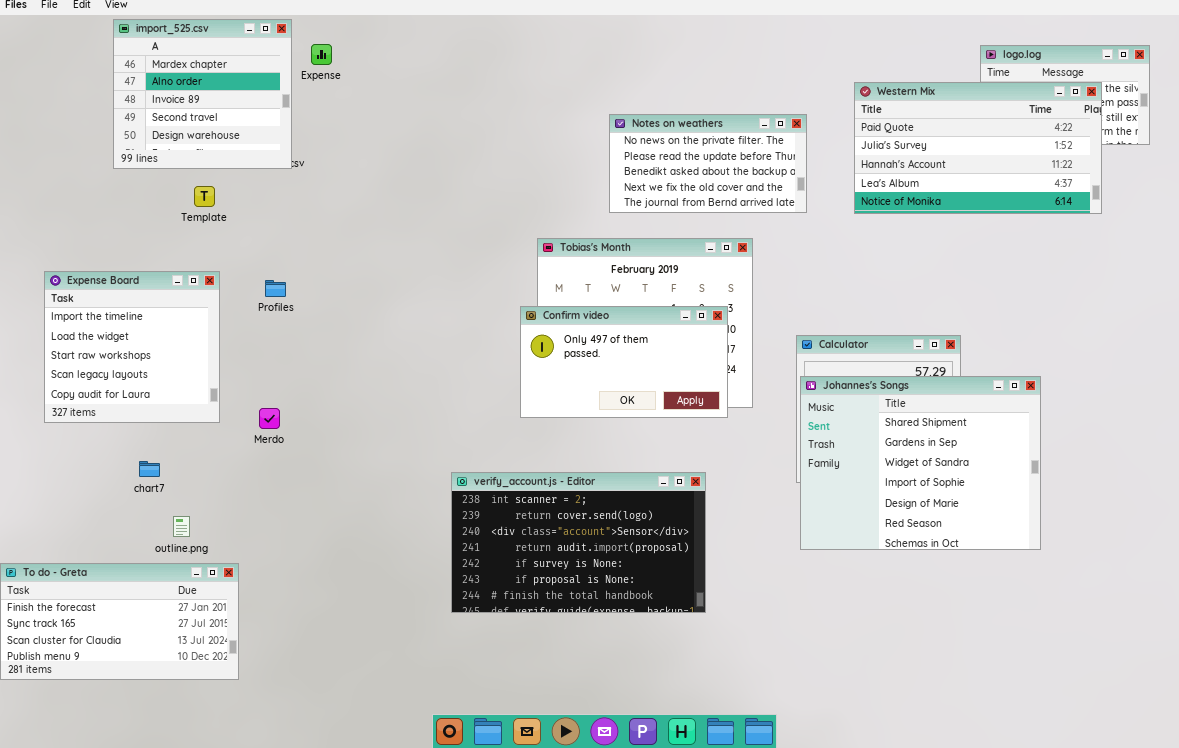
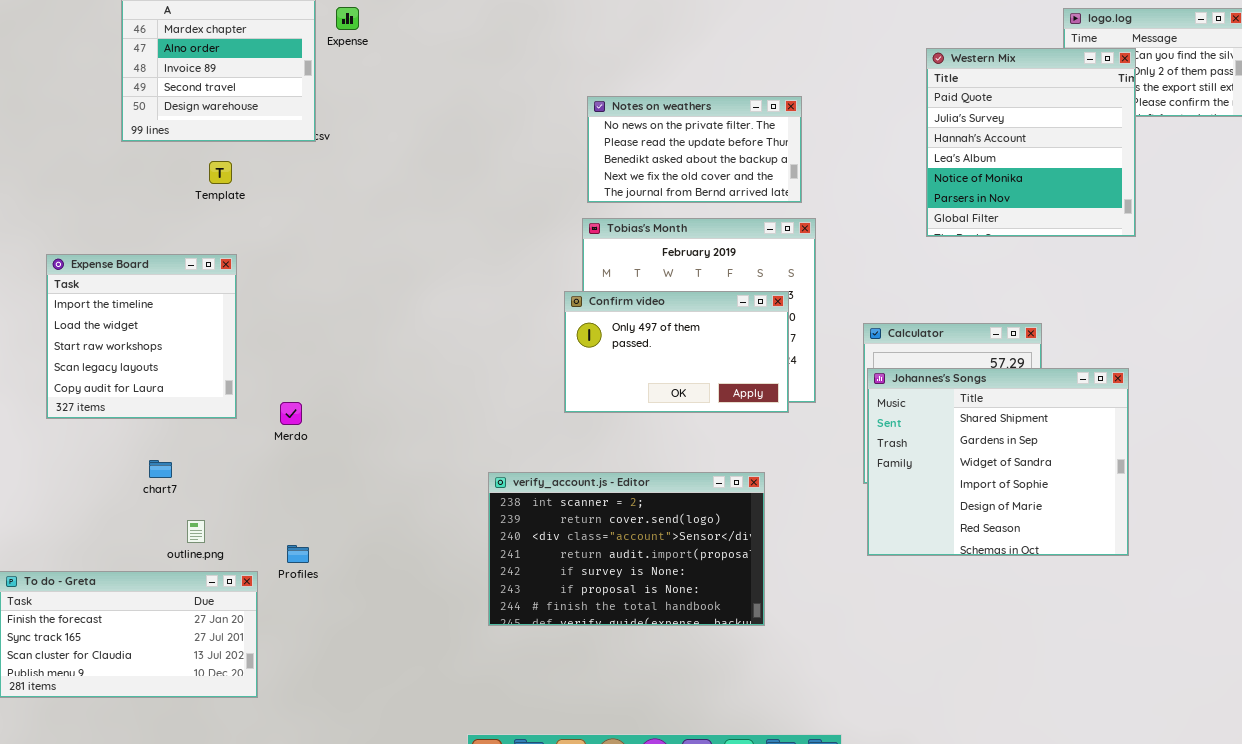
Western Mix: [854,82,1102,214] -> [926,48,1136,237], resized
Notes on weathers: [609,114,807,213] -> [587,96,802,203], moved
Profiles: [265,280,286,297] -> [287,545,309,563], moved

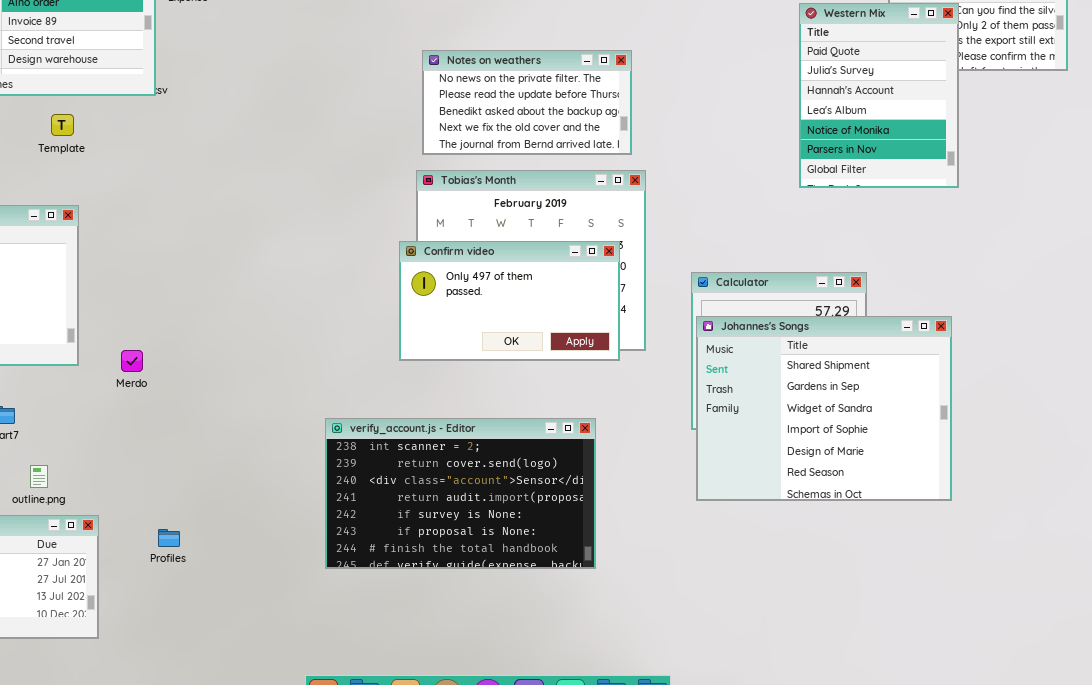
Western Mix: [926,48,1136,237] -> [799,3,959,188], resized
Profiles: [287,545,309,563] -> [158,529,180,547], moved

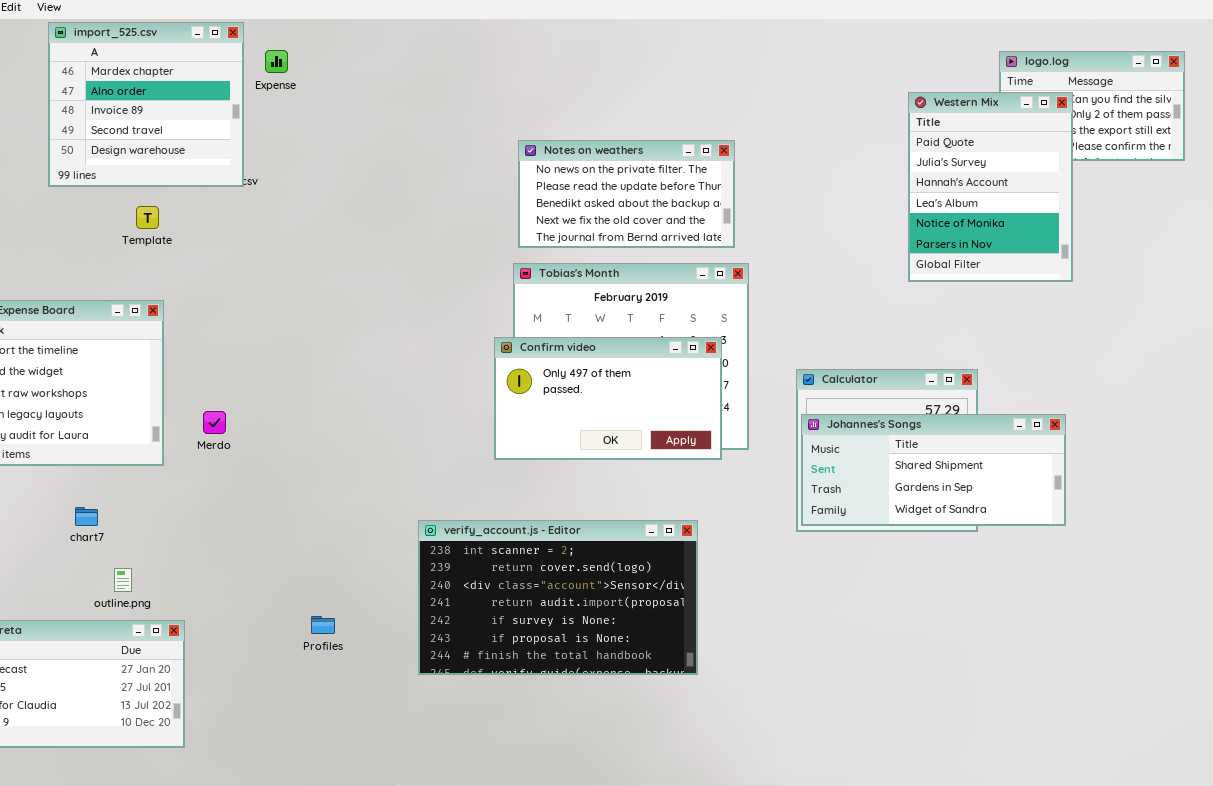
Johannes's Songs: [696,316,952,501] -> [801,414,1066,526], resized
Merdo: [121,350,143,372] -> [203,411,226,434], moved
Profiles: [158,529,180,547] -> [311,616,335,634], moved

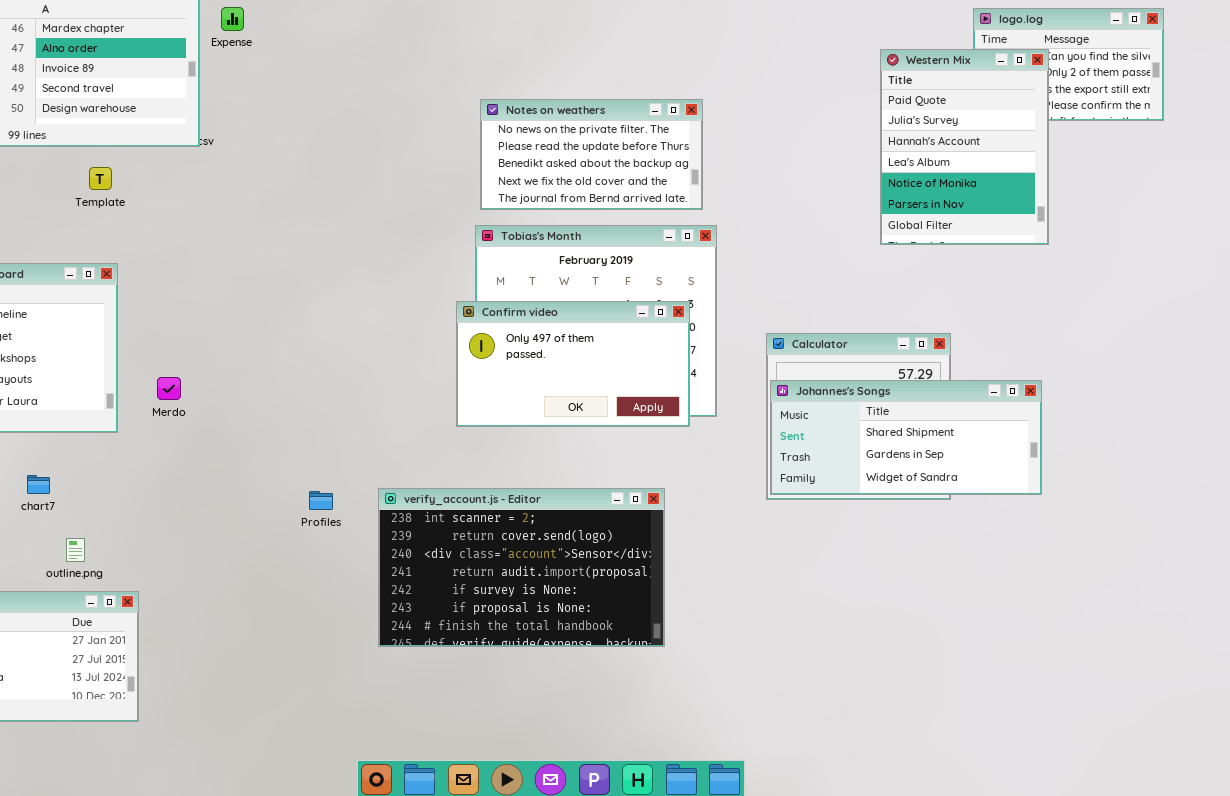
Profiles: [311,616,335,634] -> [309,491,333,510], moved

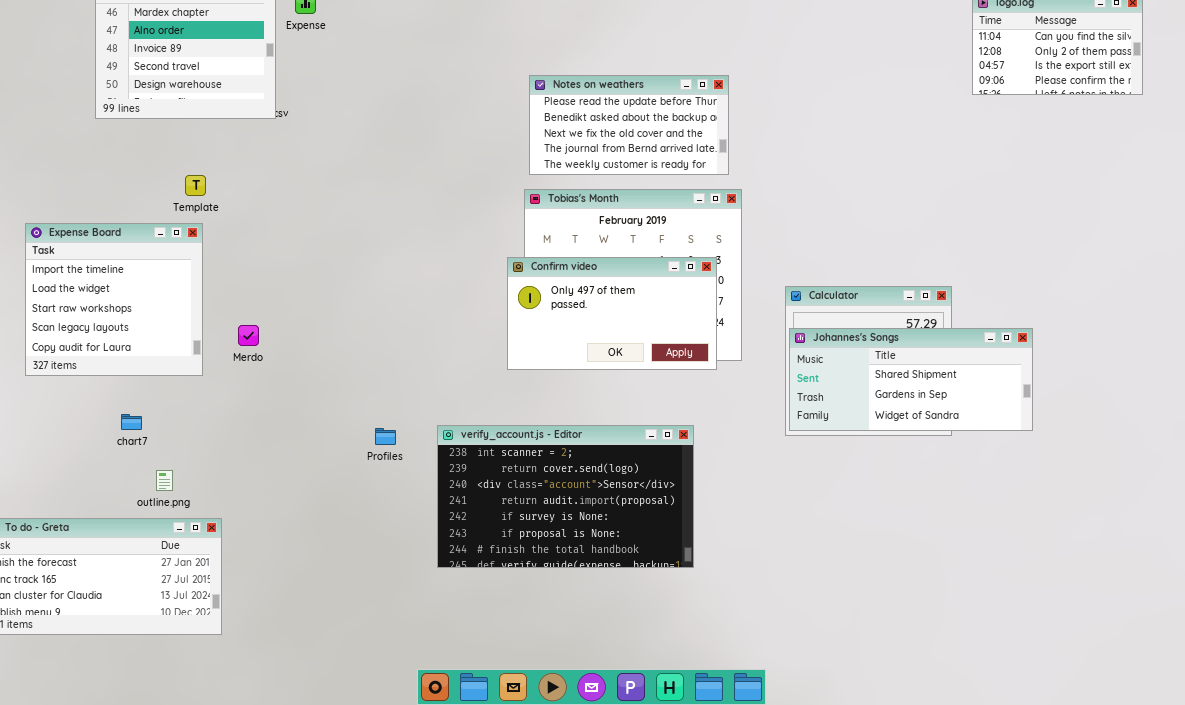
Western Mix: [880,49,1049,245] -> none, closed
Notes on weathers: [480,99,703,210] -> [529,75,729,175], scrolled down 1 row
Template: [89,167,112,190] -> [185,175,206,196], moved

